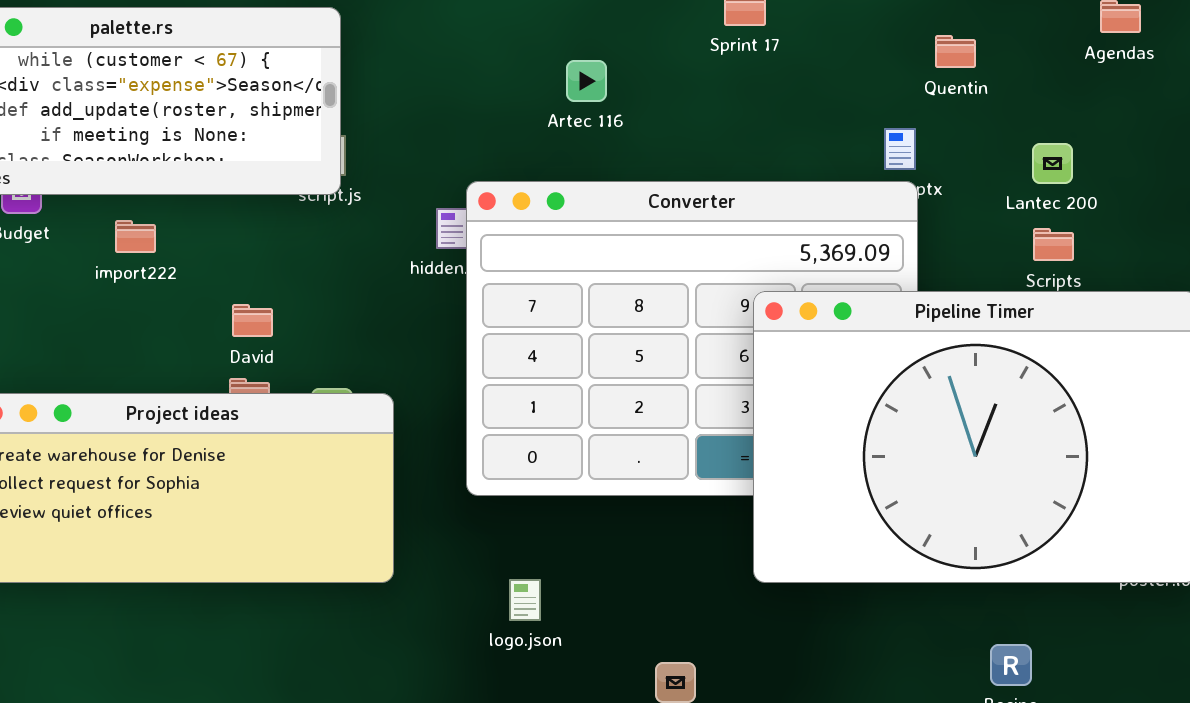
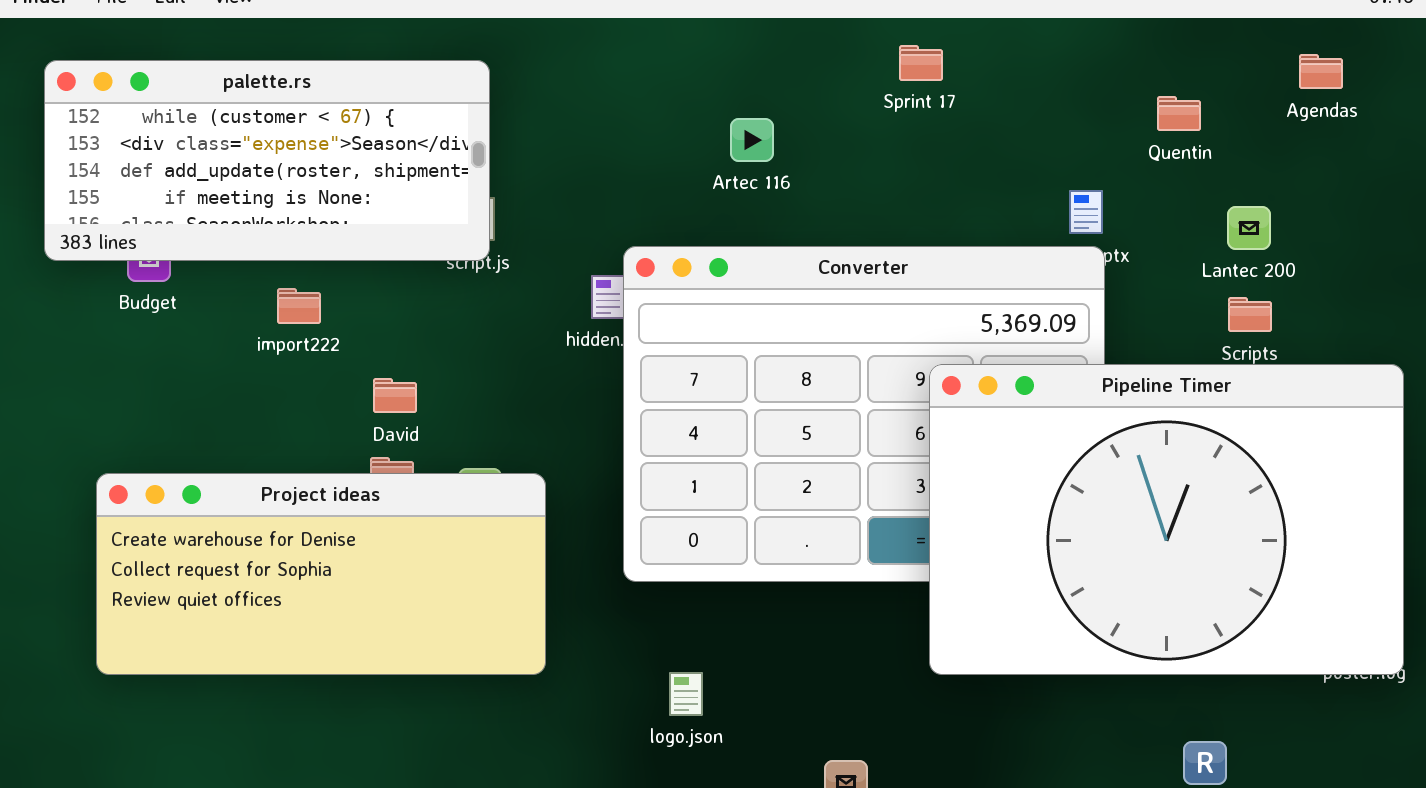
Quentin: [935,35,976,68] -> [1157,96,1201,131], moved
import222: [115,220,156,253] -> [277,288,321,324], moved

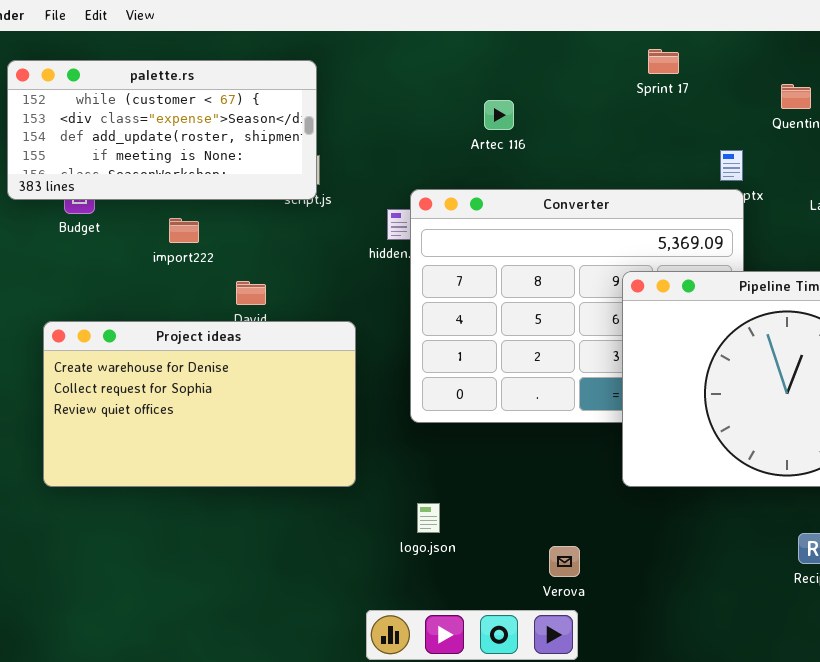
Sprint 17: [899,45,943,81] -> [648,49,679,74], moved
Project ideas: [96,473,546,675] -> [43,321,356,487], resized
logo.json: [669,672,703,716] -> [417,503,440,533], moved

